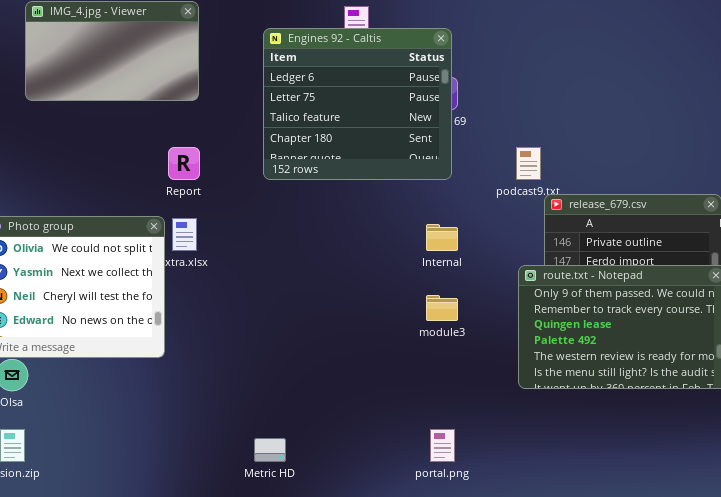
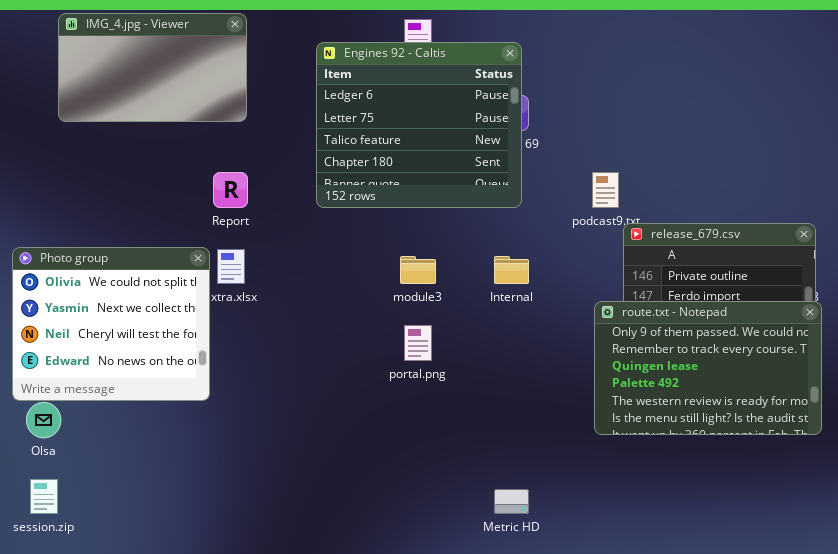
module3: [426,295,458,321] -> [400,256,436,284], moved
portal.png: [430,429,455,462] -> [404,325,432,361], moved
Metric HD: [254,438,286,462] -> [494,489,529,514], moved

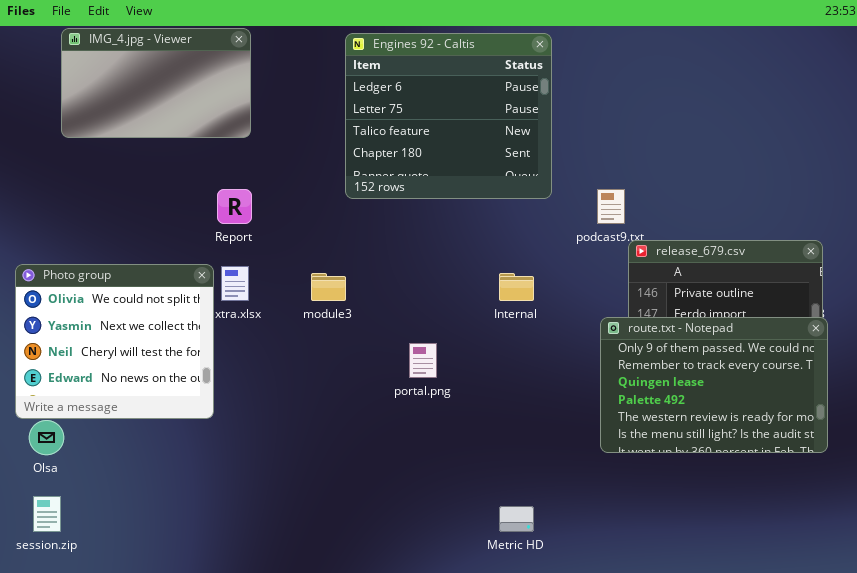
Engines 92 - Caltis: [316,42,522,208] -> [345,33,552,199], moved
module3: [400,256,436,284] -> [311,273,346,301], moved

